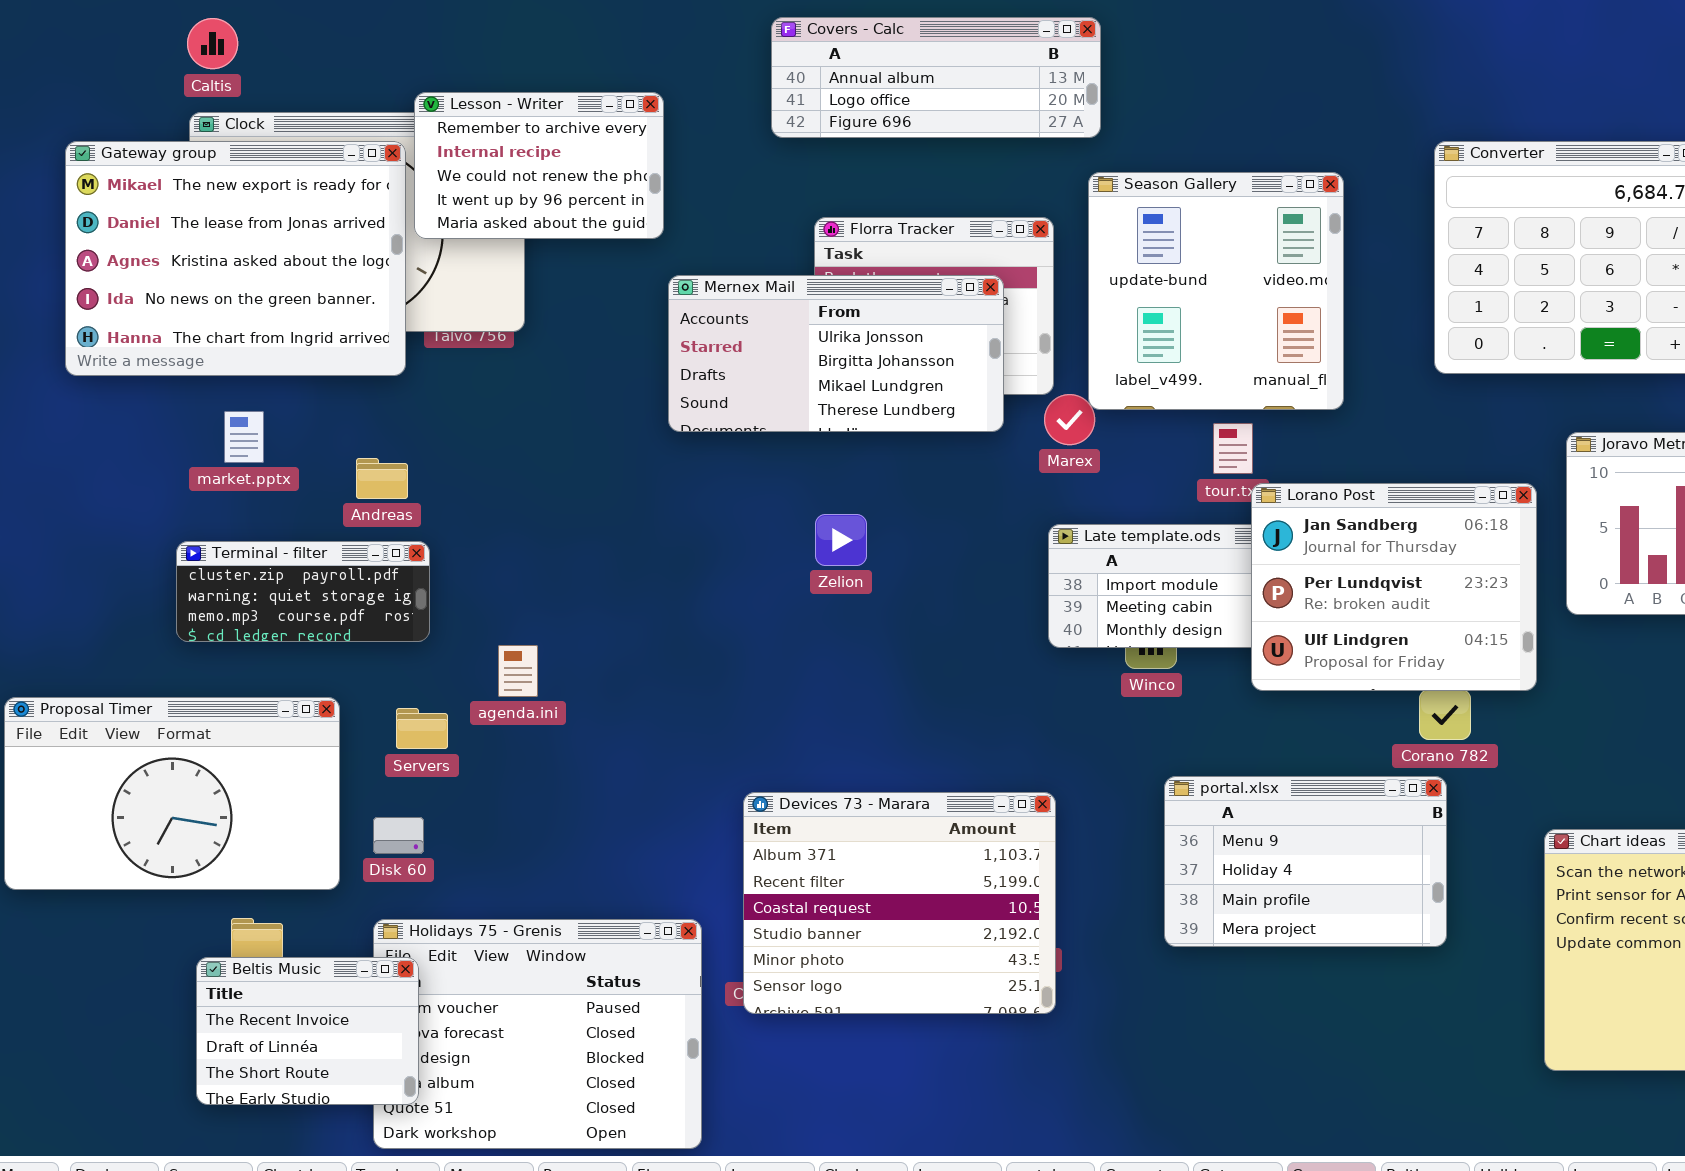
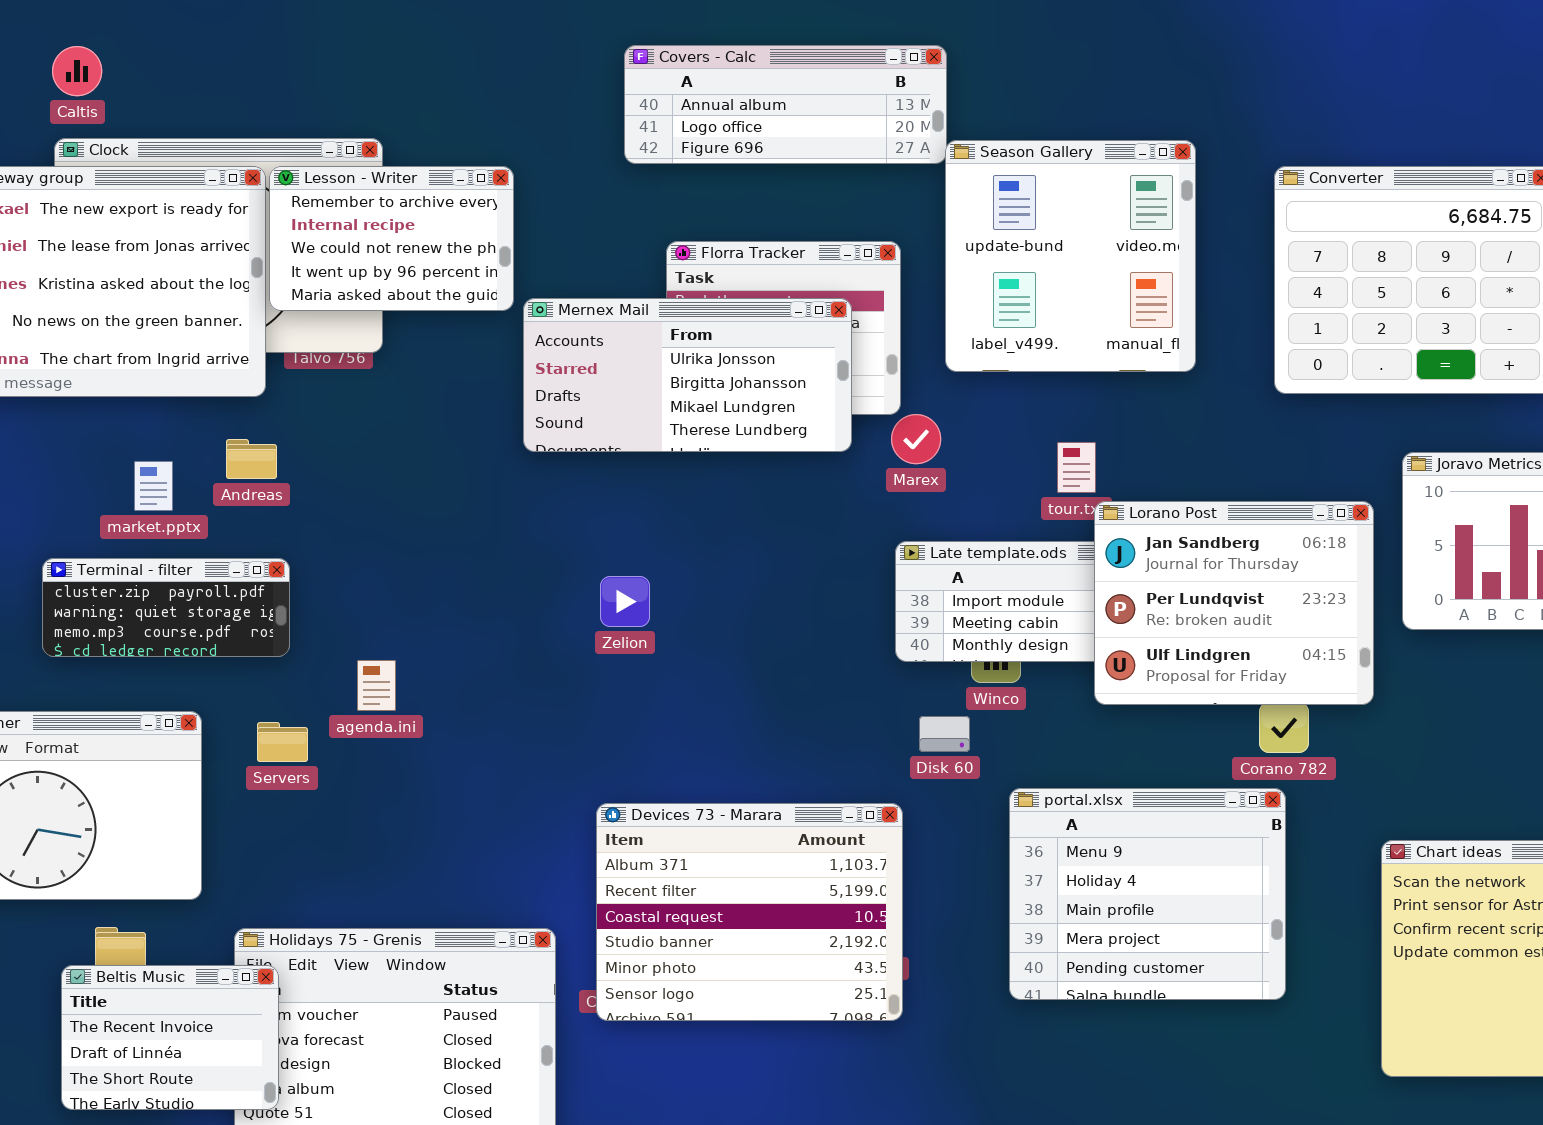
Lesson - Writer: [414,92,664,239] -> [269,166,514,311], moved
Season Gallery: [1088,172,1344,410] -> [945,140,1196,372], moved
market.pptx: [224,411,264,463] -> [134,461,173,511], moved
Andreas: [356,458,408,499] -> [226,439,277,479], moved
Zelion: [815,514,867,566] -> [600,576,650,627], moved
portal.xlsx: [1164,776,1447,947] -> [1009,788,1286,1000], resized
Disk 60: [373,817,424,854] -> [919,716,970,752], moved

